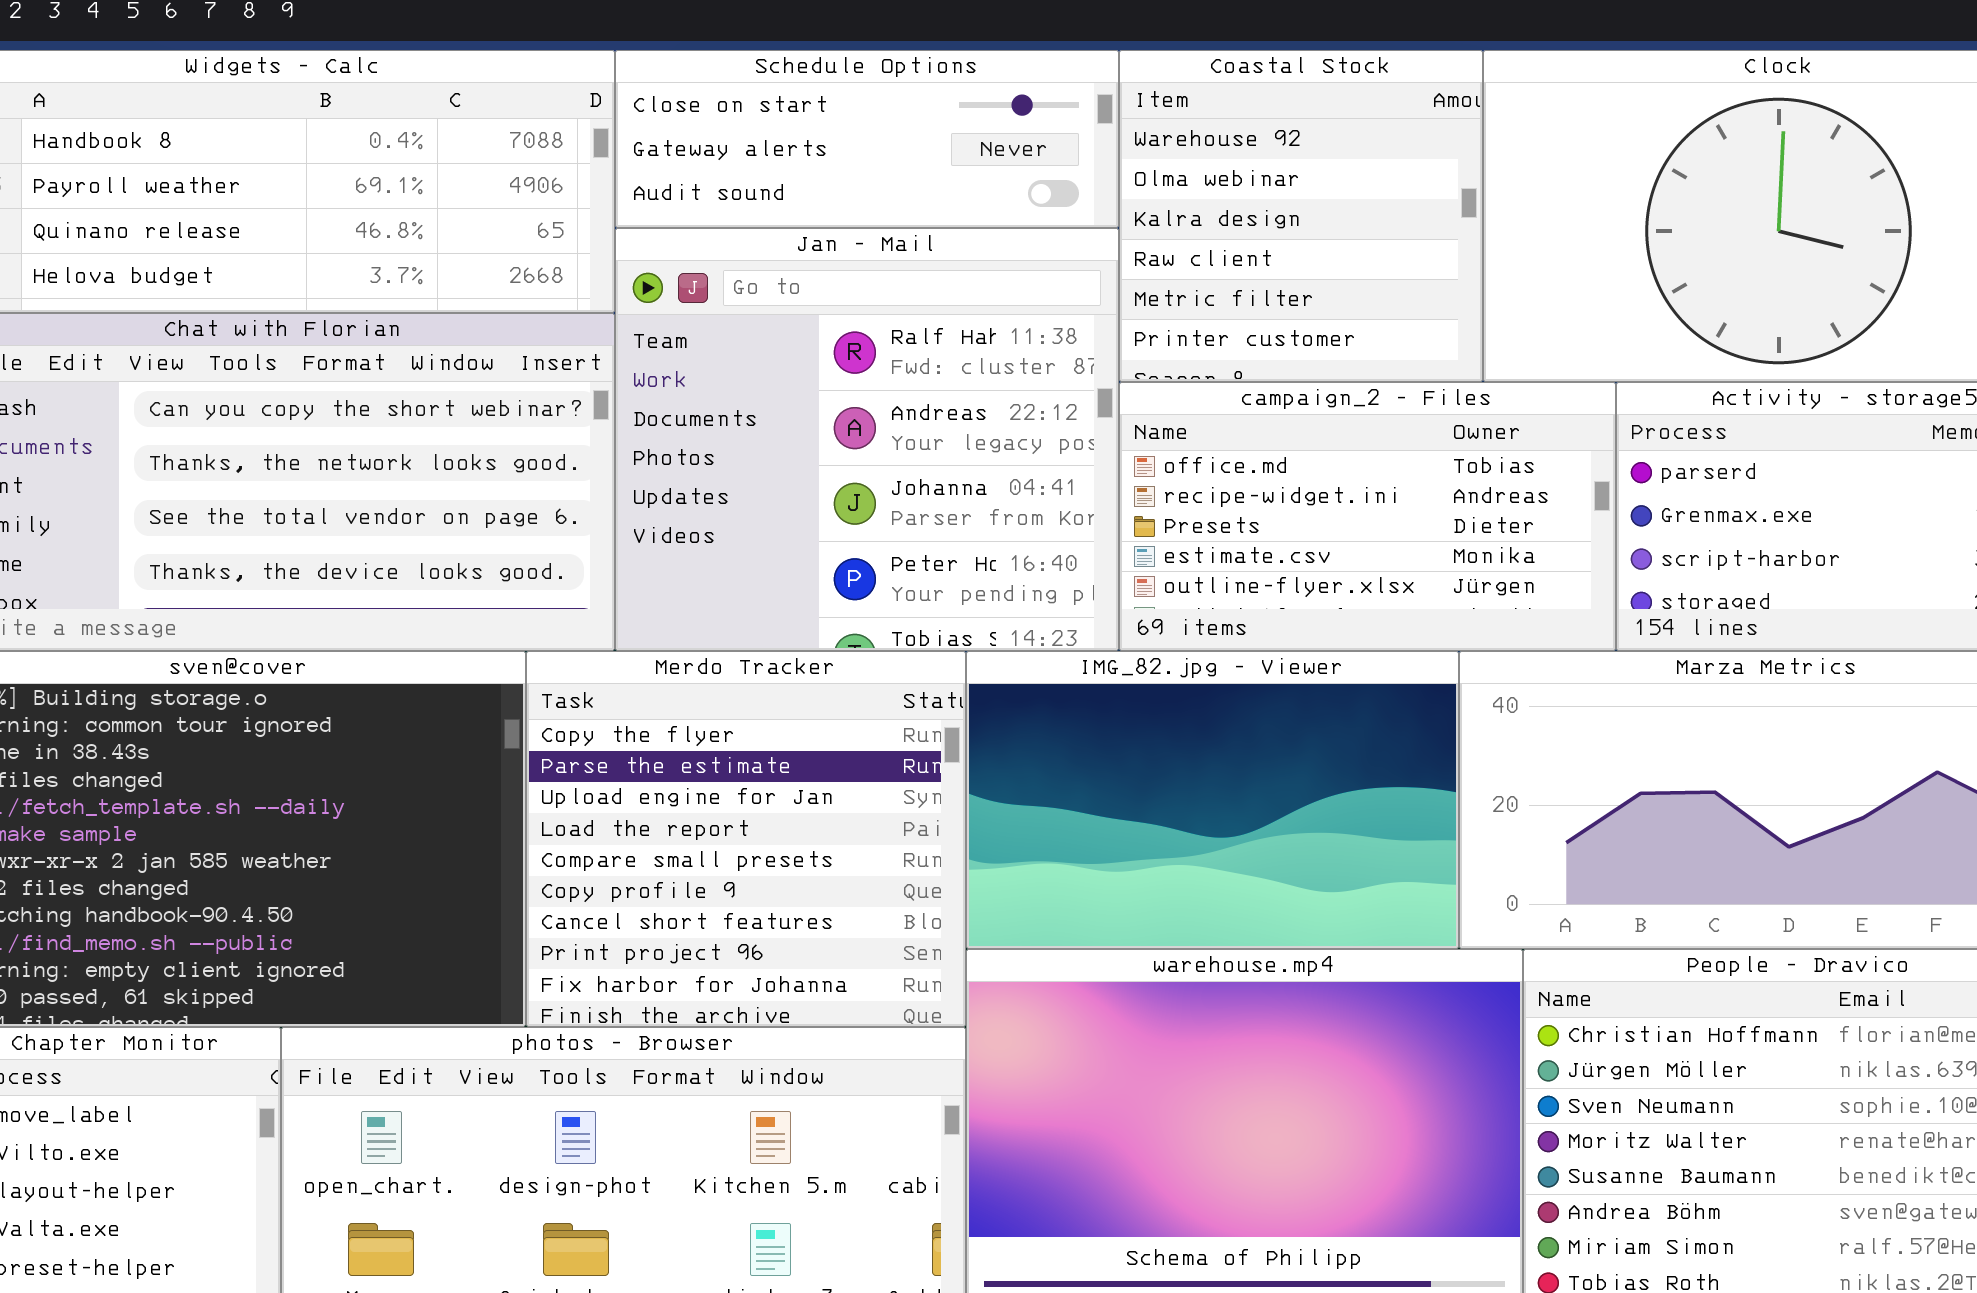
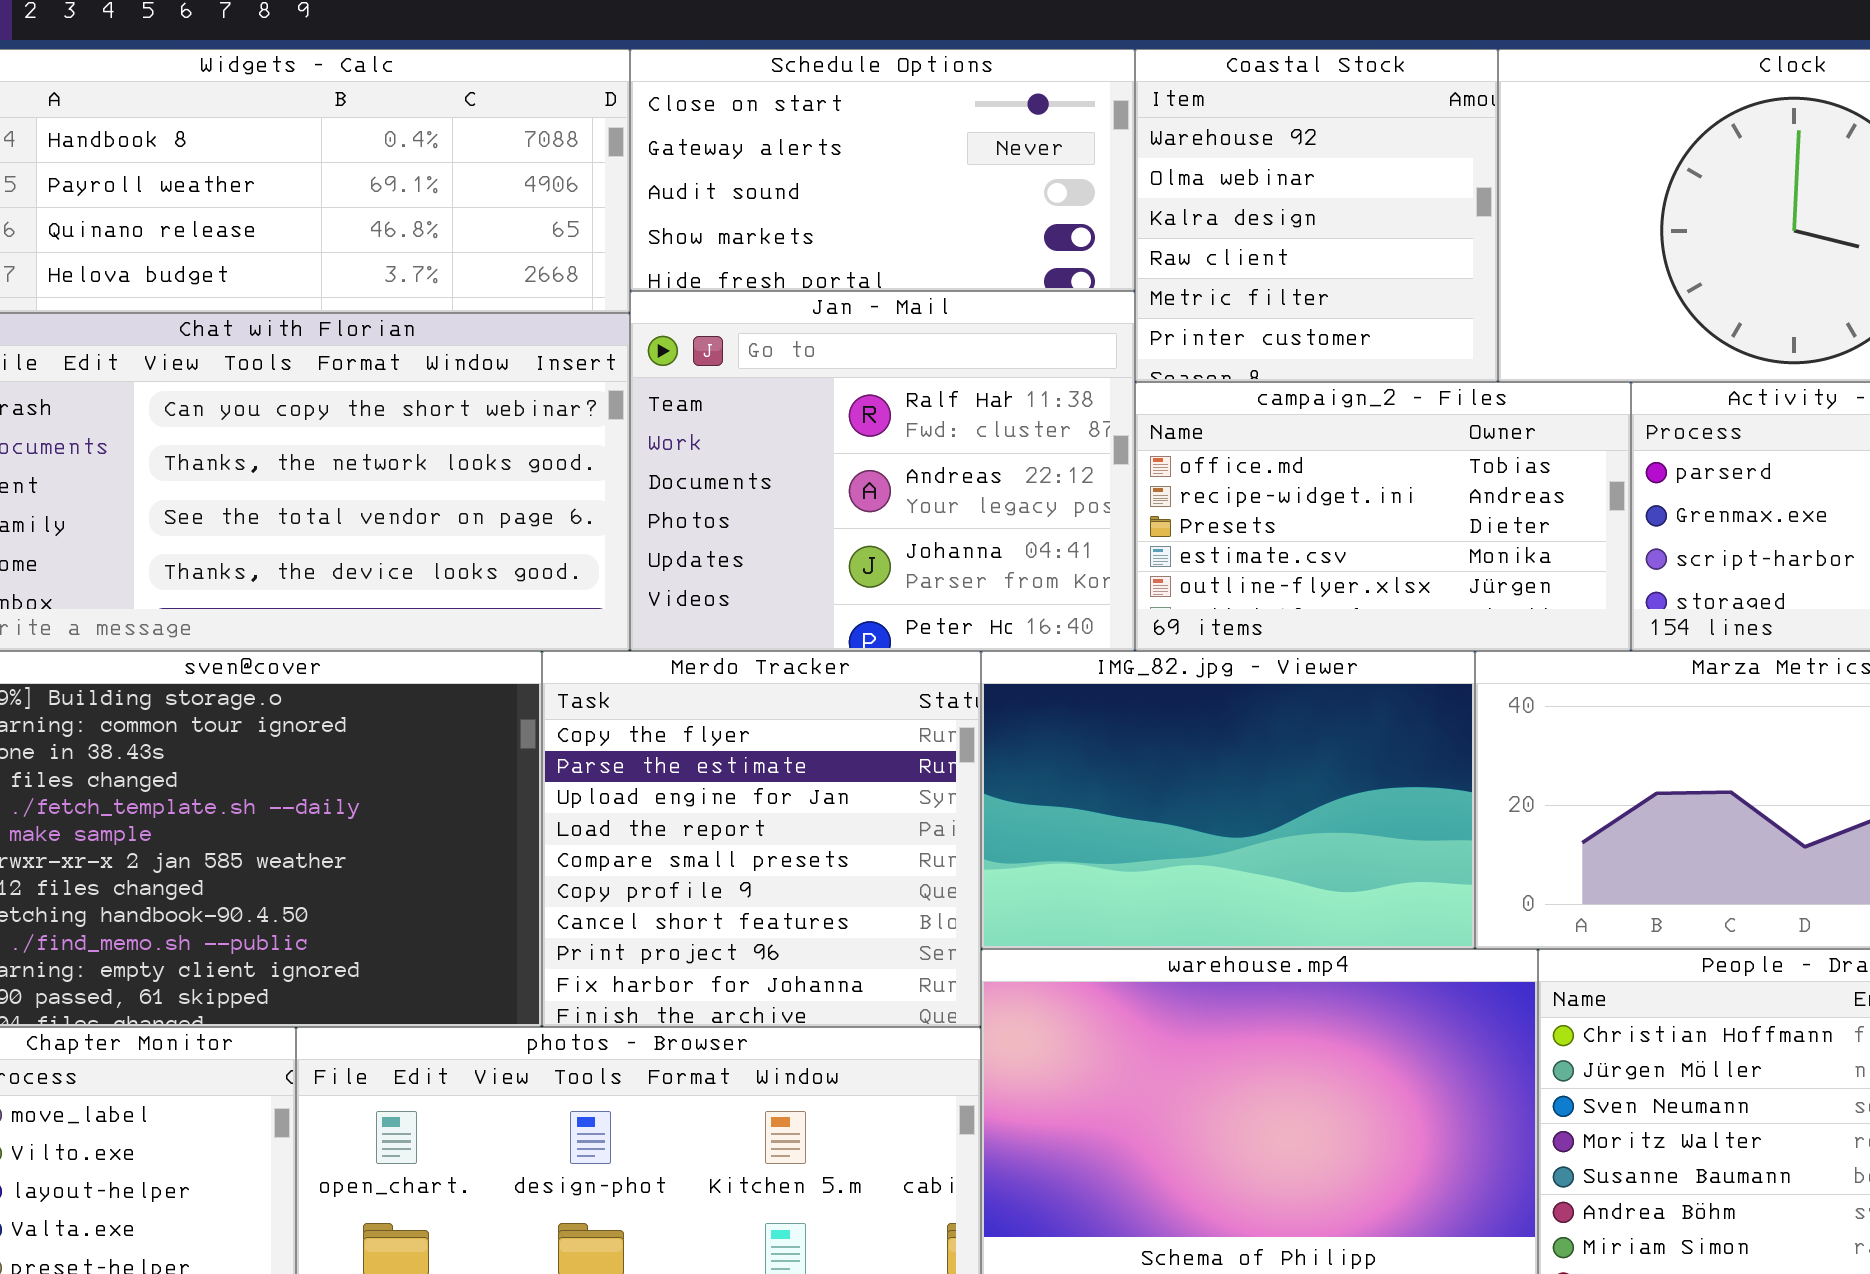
Schedule Options: [615,50,1119,228] -> [630,49,1135,291], resized
Jan - Mail: [615,228,1119,651] -> [630,291,1135,651], resized

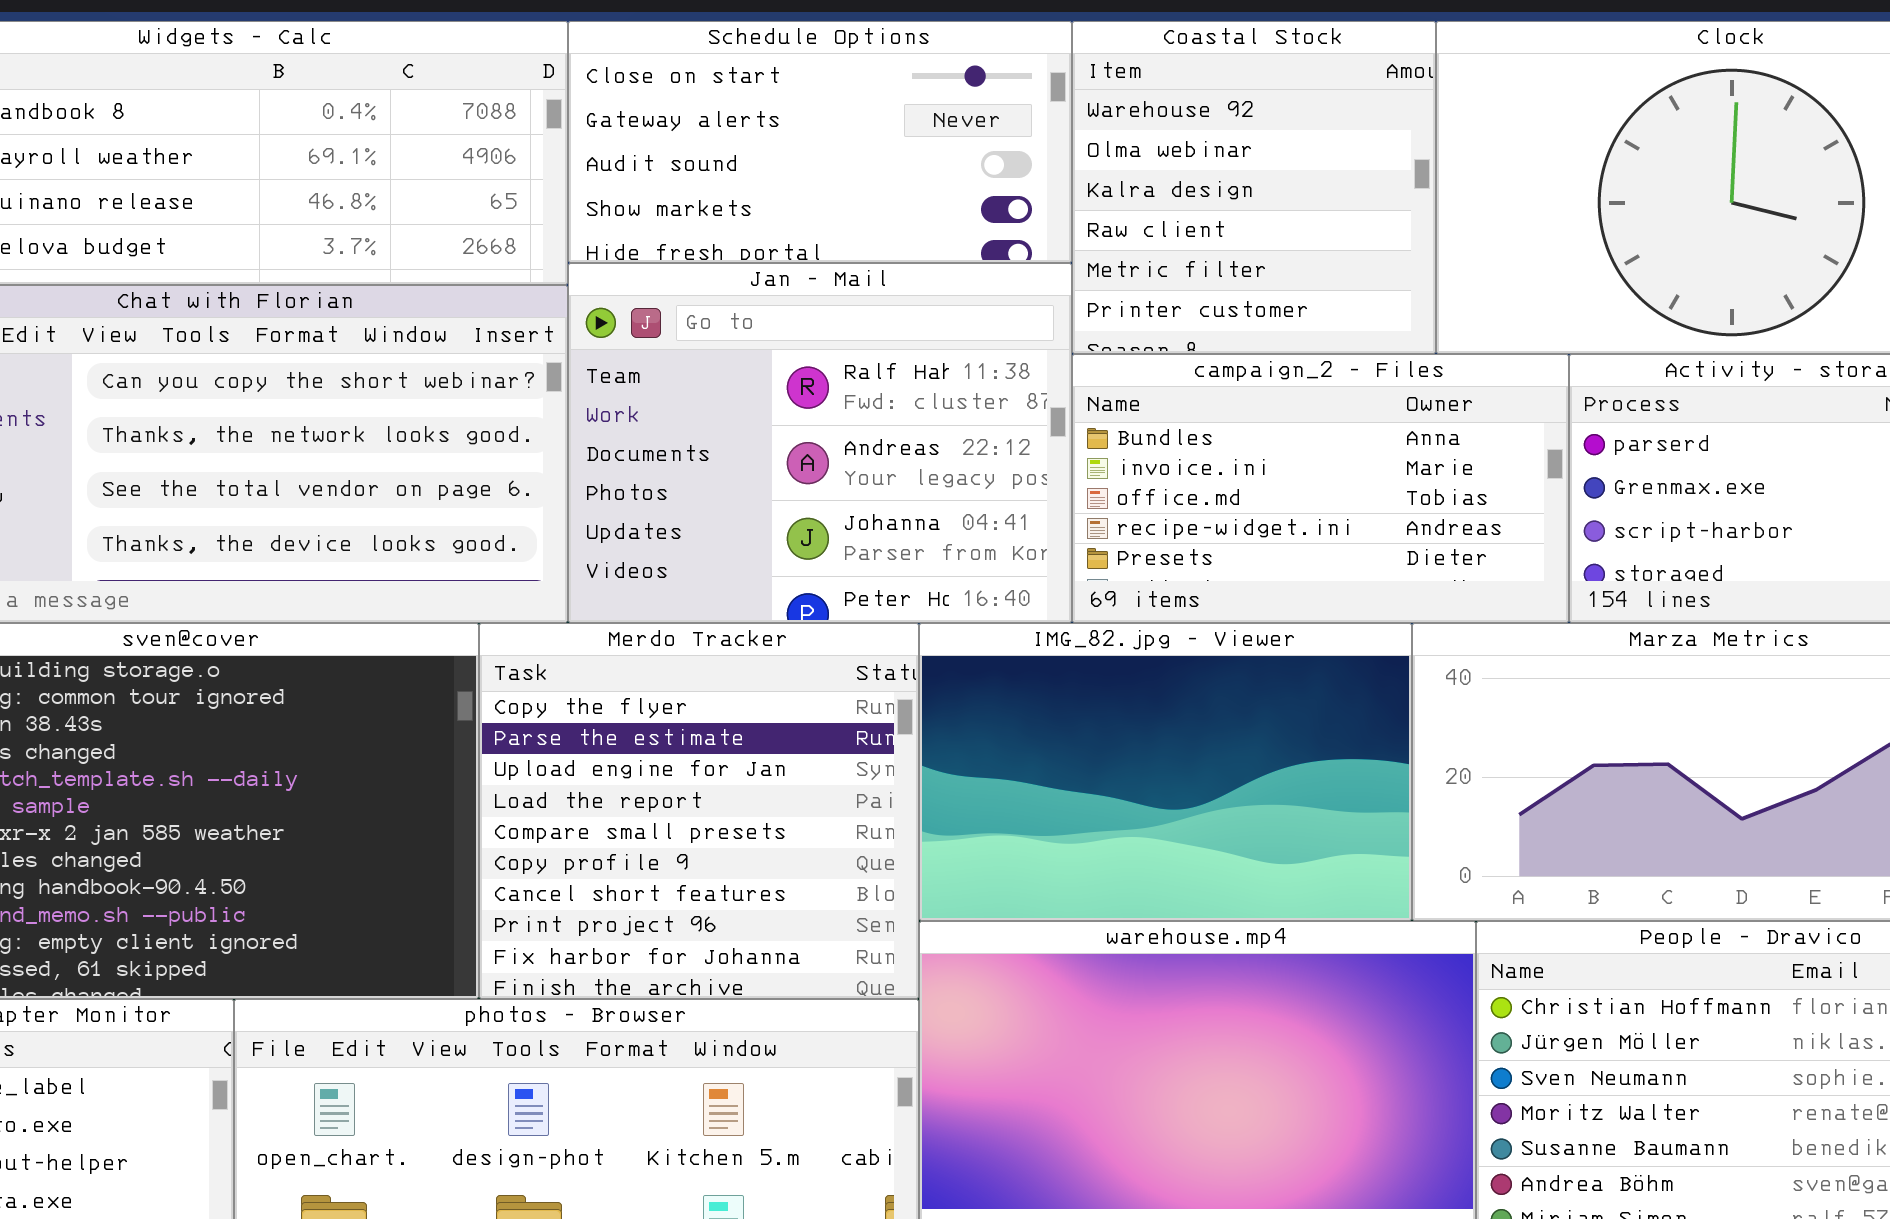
campaign_2 - Files: [1135,382,1631,651] -> [1072,354,1569,623], scrolled up 2 rows

